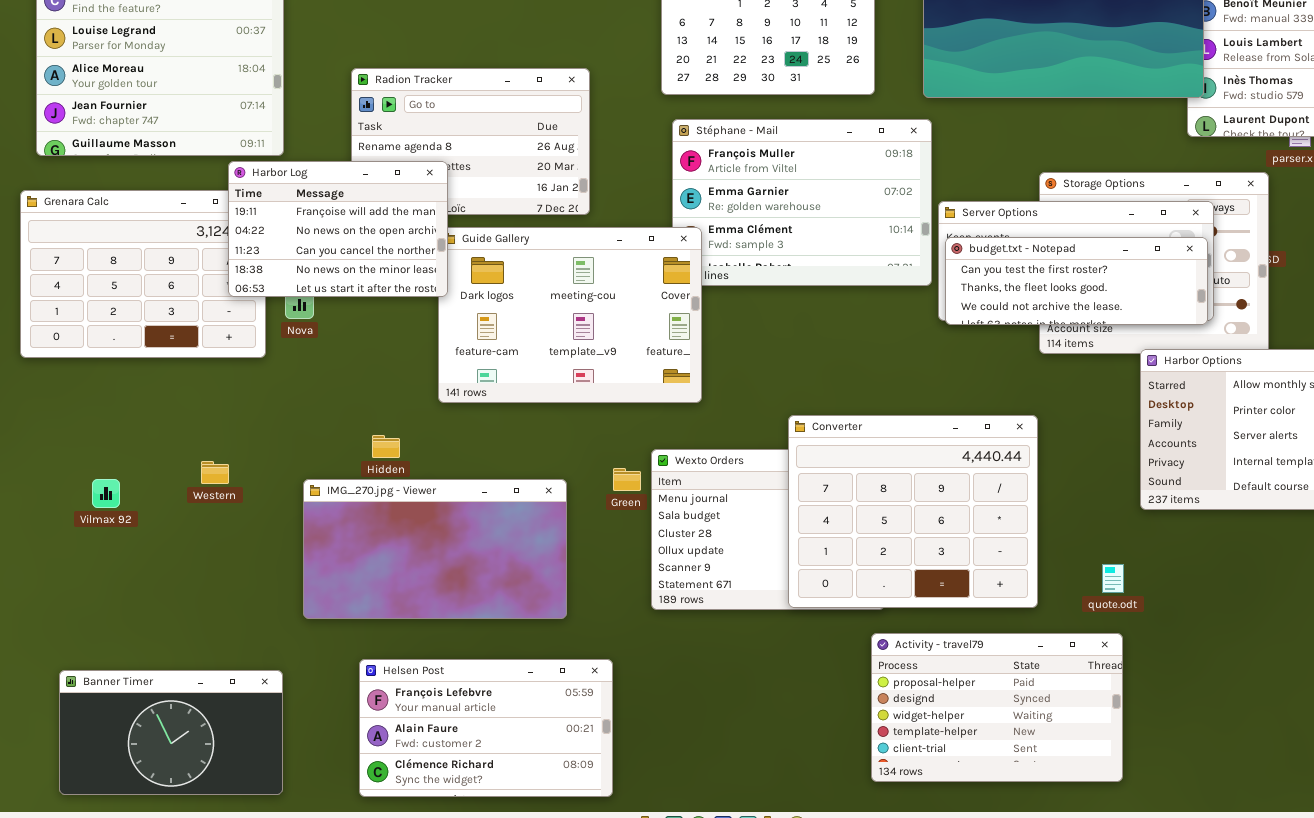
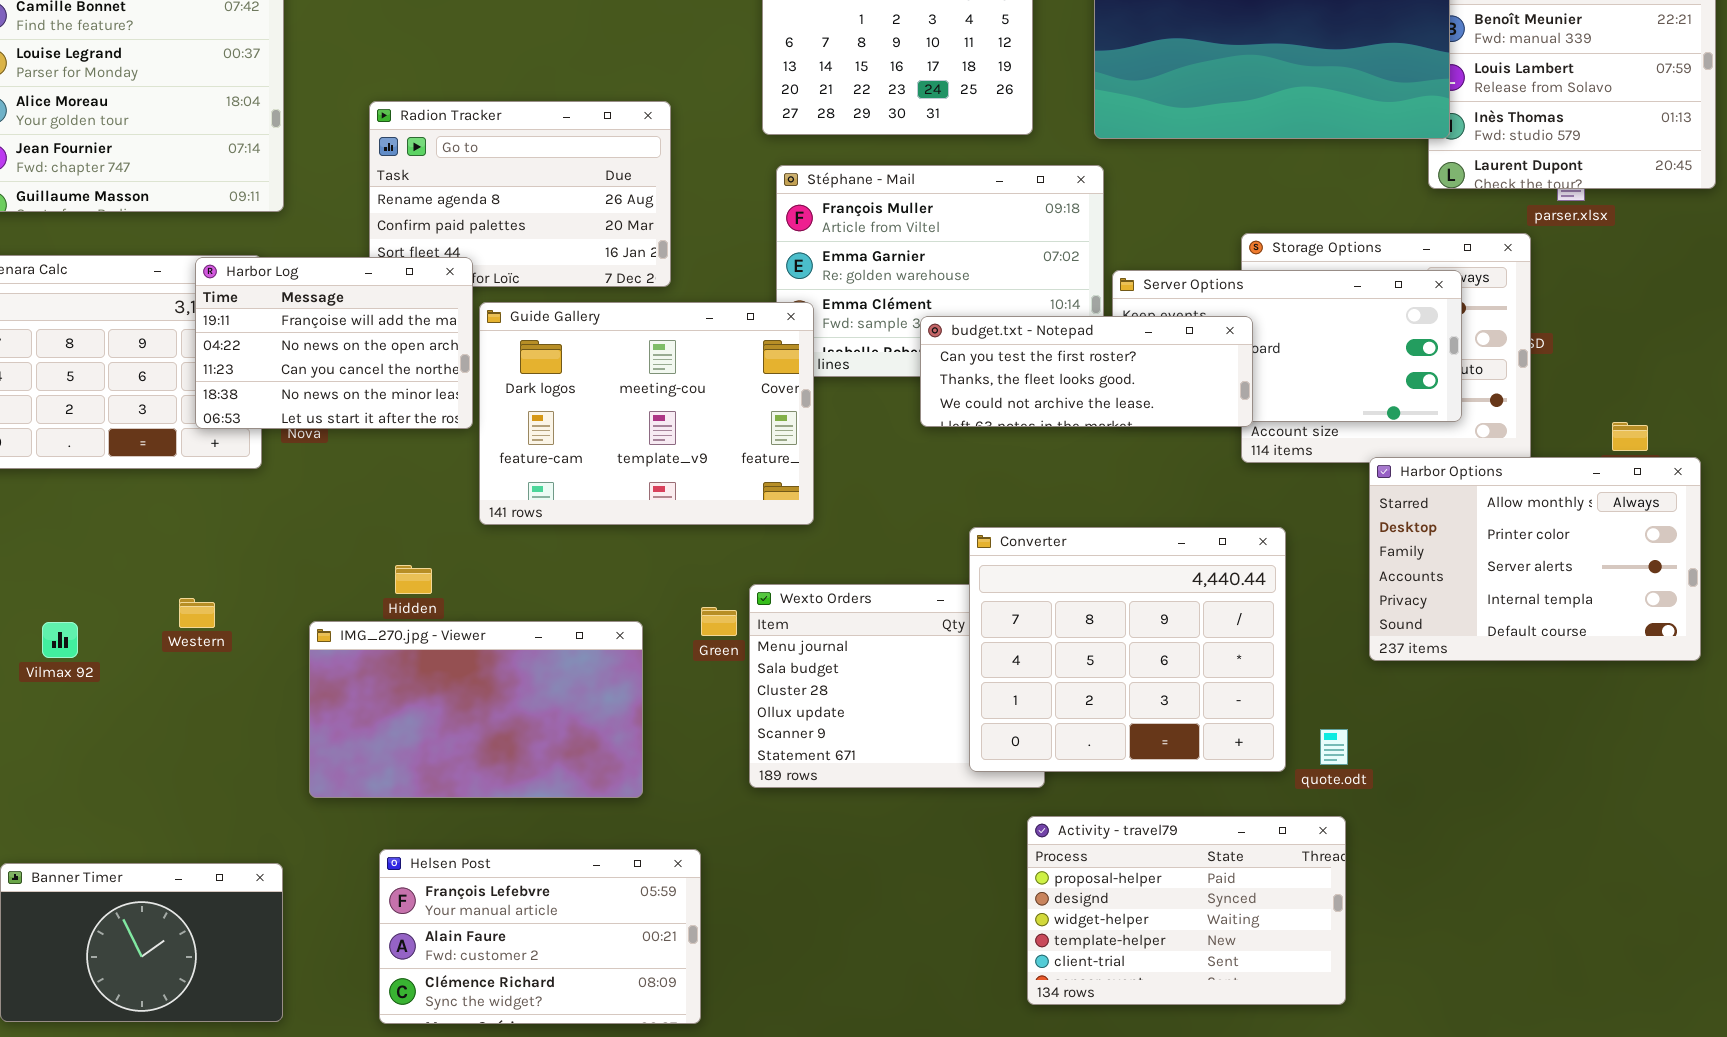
Harbor Log: [228,161,448,297] -> [195,257,473,429], moved
budget.txt - Notepad: [945,237,1208,325] -> [920,316,1253,427], moved
Converter: [788,415,1038,608] -> [969,527,1286,772], moved

